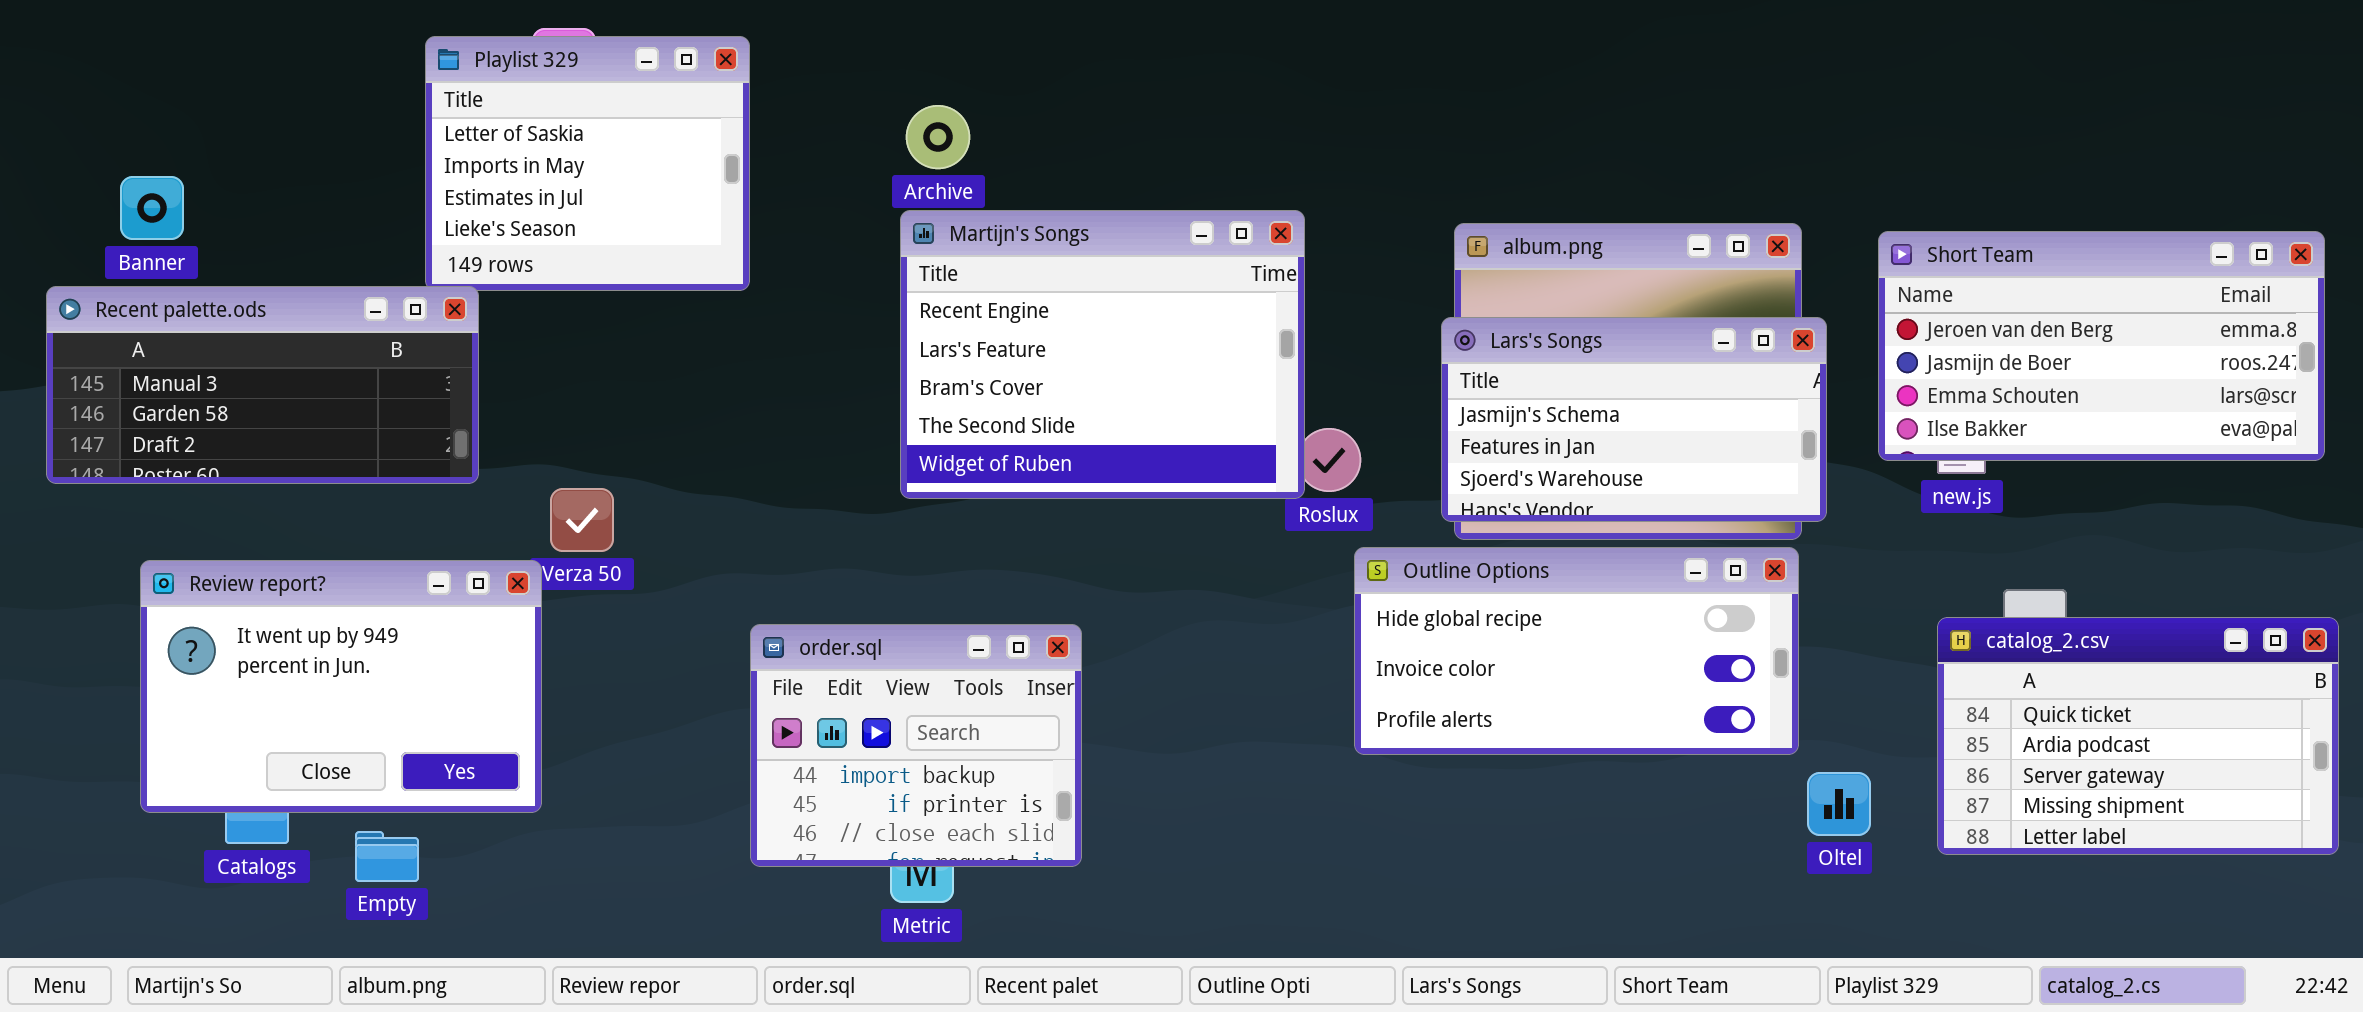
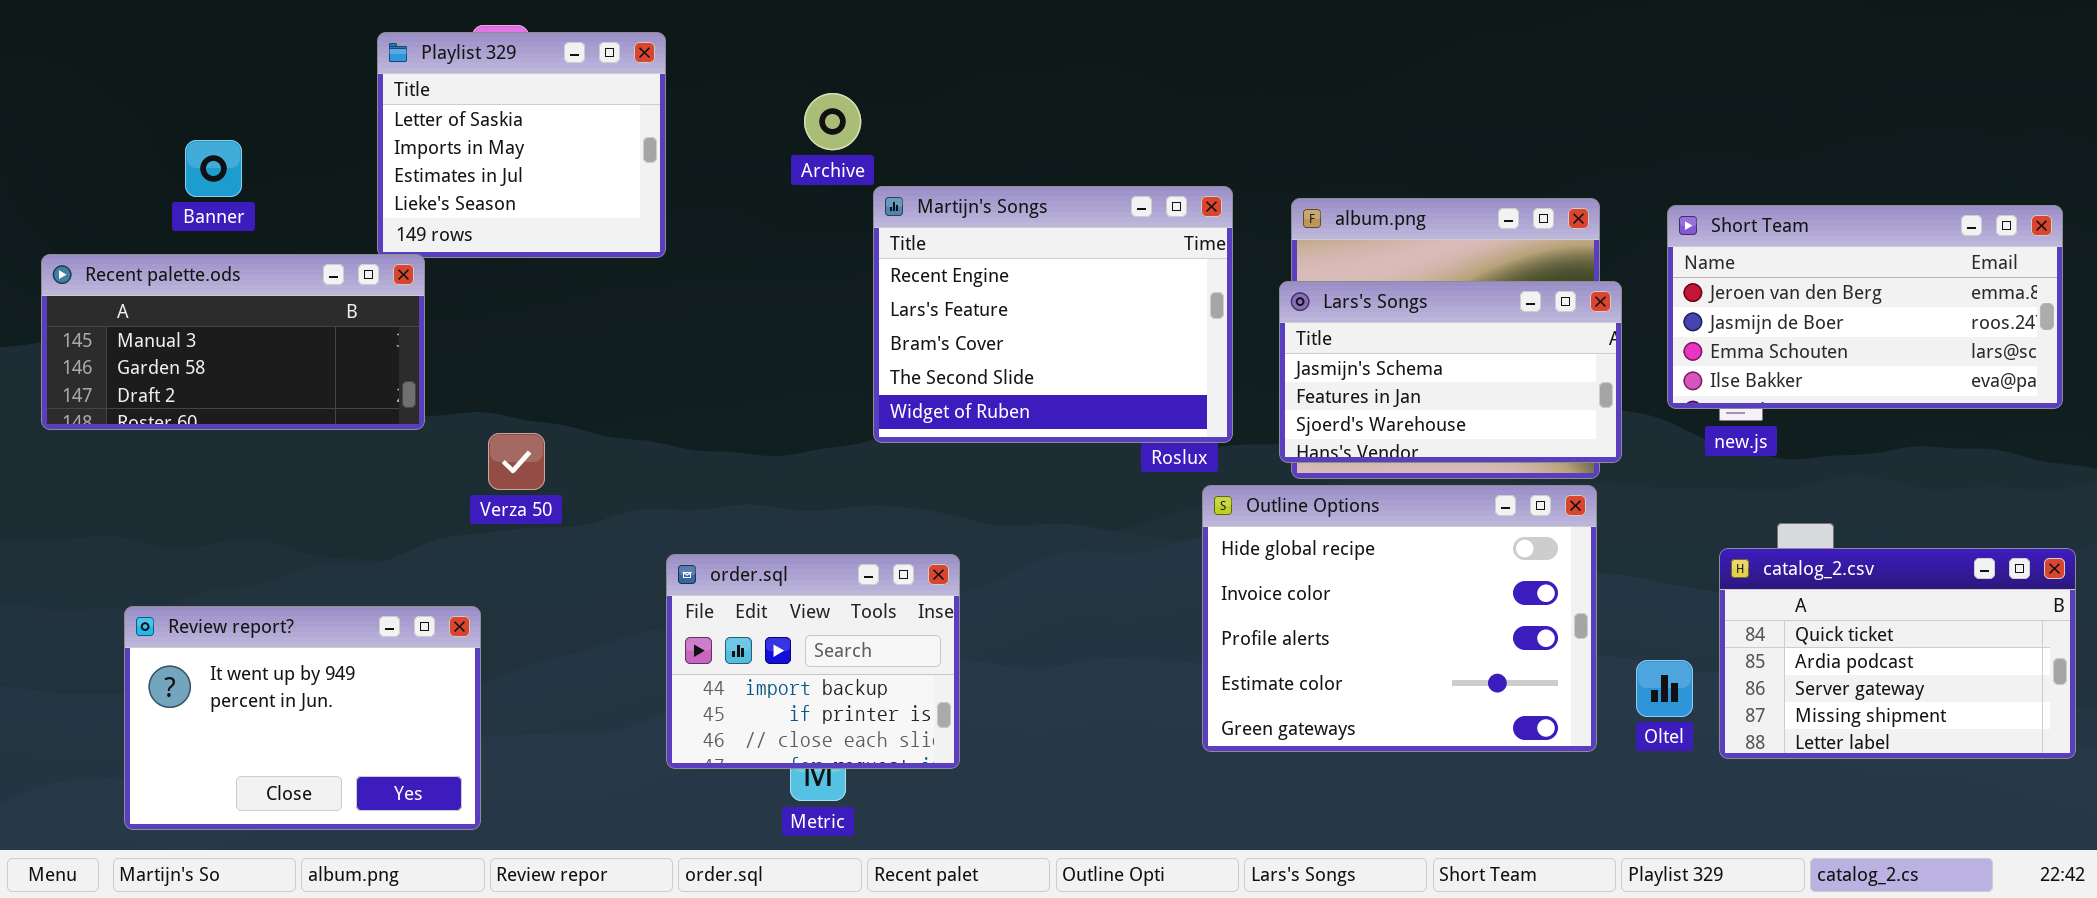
Banner: [120,176,184,240] -> [185,140,242,197], moved
Martijn's Songs: [900,210,1305,499] -> [873,186,1233,443], moved
Outline Options: [1354,547,1799,755] -> [1202,485,1597,752], resized
Review report?: [140,560,542,813] -> [124,606,481,830], moved
Oltel: [1807,772,1871,836] -> [1636,660,1693,717], moved

